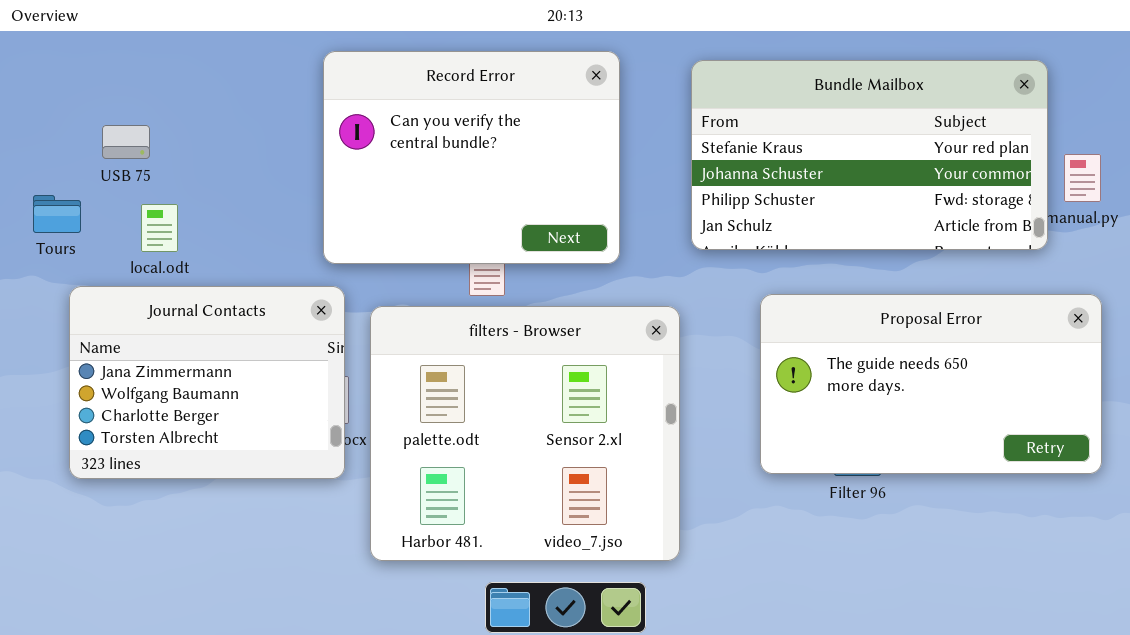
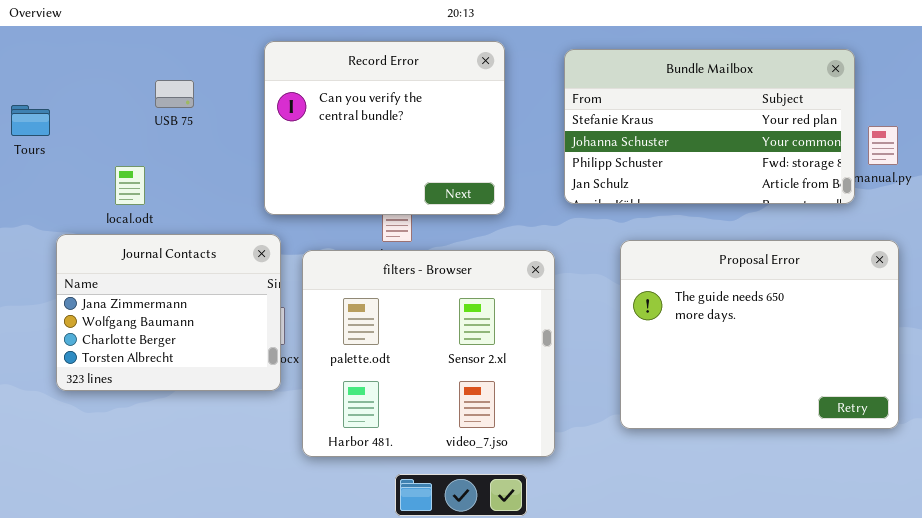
USB 75: [102,125,150,159] -> [155,80,194,108], moved
Tours: [33,195,81,233] -> [11,105,50,136], moved
Proposal Error: [760,294,1102,474] -> [620,240,899,429], resized

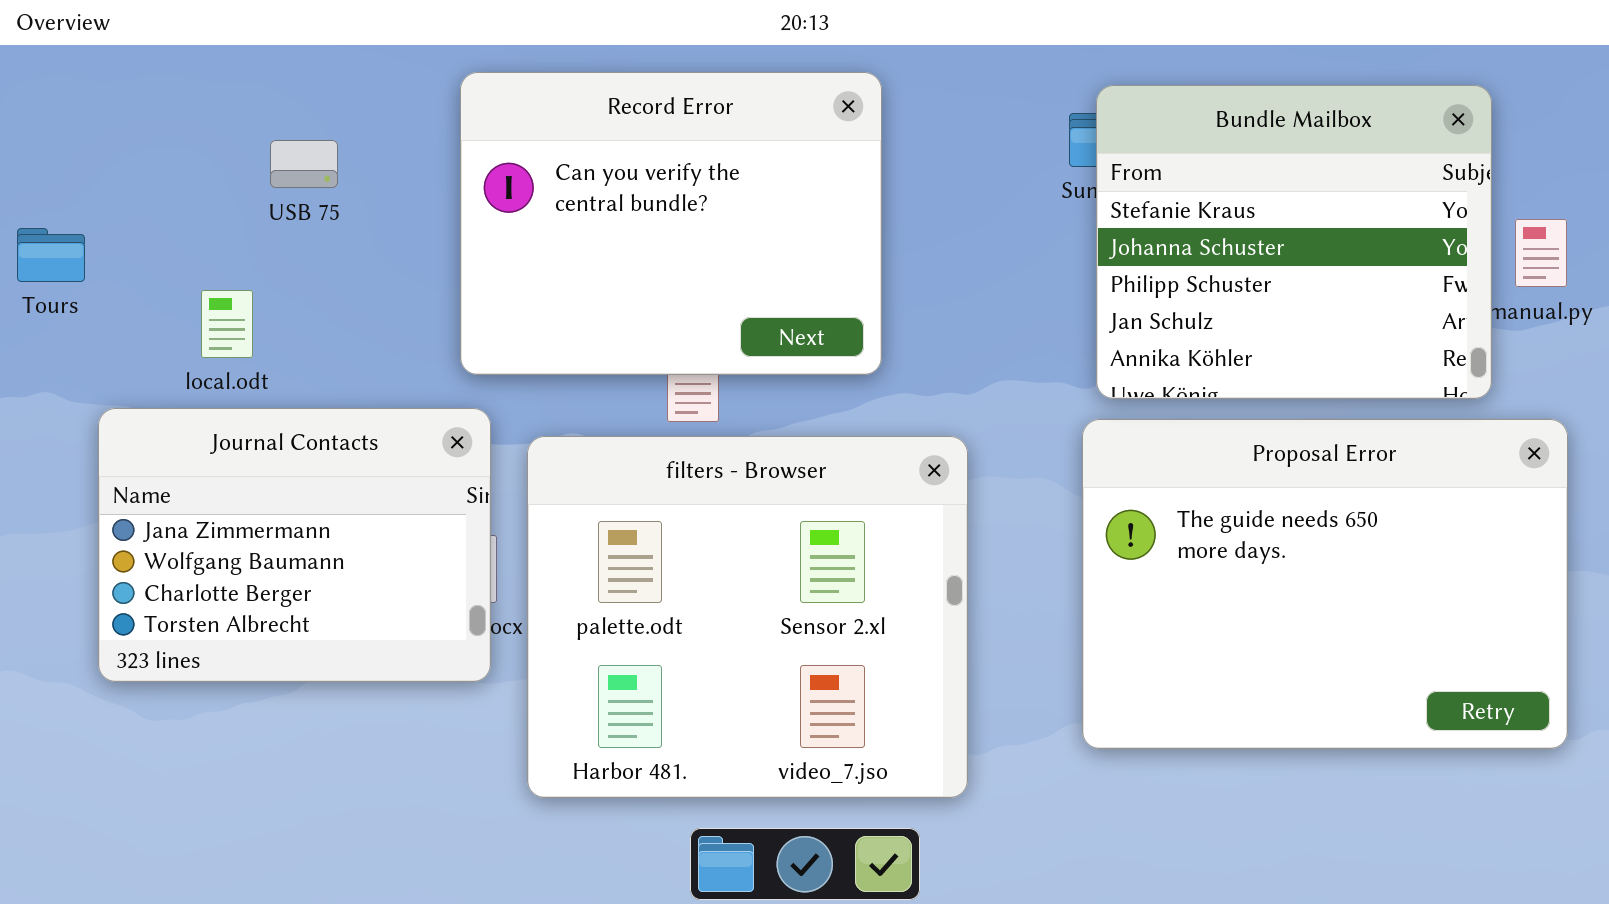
Bundle Mailbox: [564,49,855,204] -> [1096,85,1492,399], resized
Tours: [11,105,50,136] -> [17,228,85,282], moved

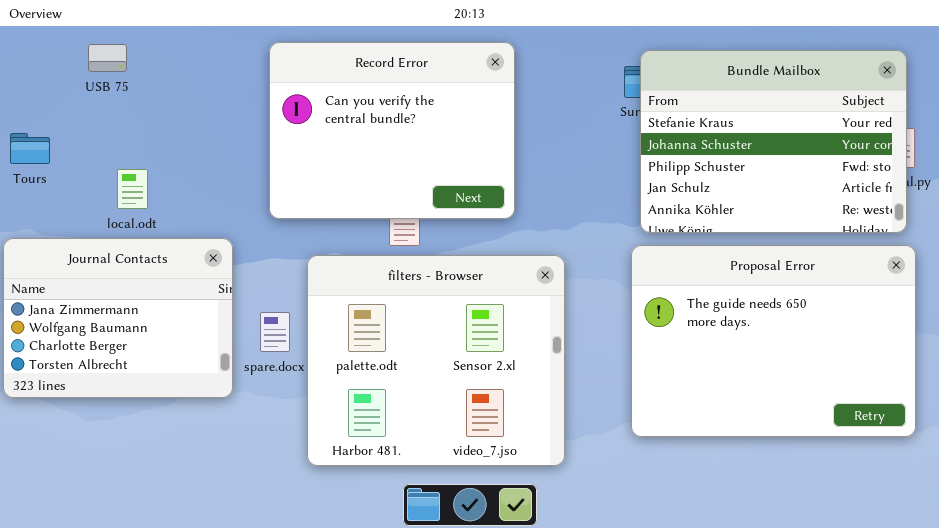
Bundle Mailbox: [1096,85,1492,399] -> [640,50,907,233], resized
USB 75: [270,140,338,188] -> [88,44,127,72], moved
Journal Contacts: [98,408,491,682] -> [3,238,233,398], moved

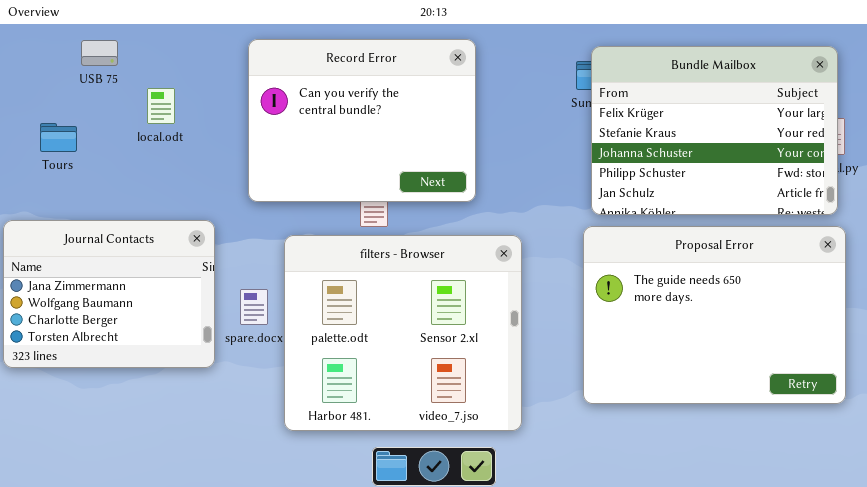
Bundle Mailbox: [640,50,907,233] -> [591,46,838,215], scrolled up 1 row
Tours: [10,133,50,164] -> [40,123,77,152], moved
local.odt: [117,169,148,209] -> [147,88,175,124], moved

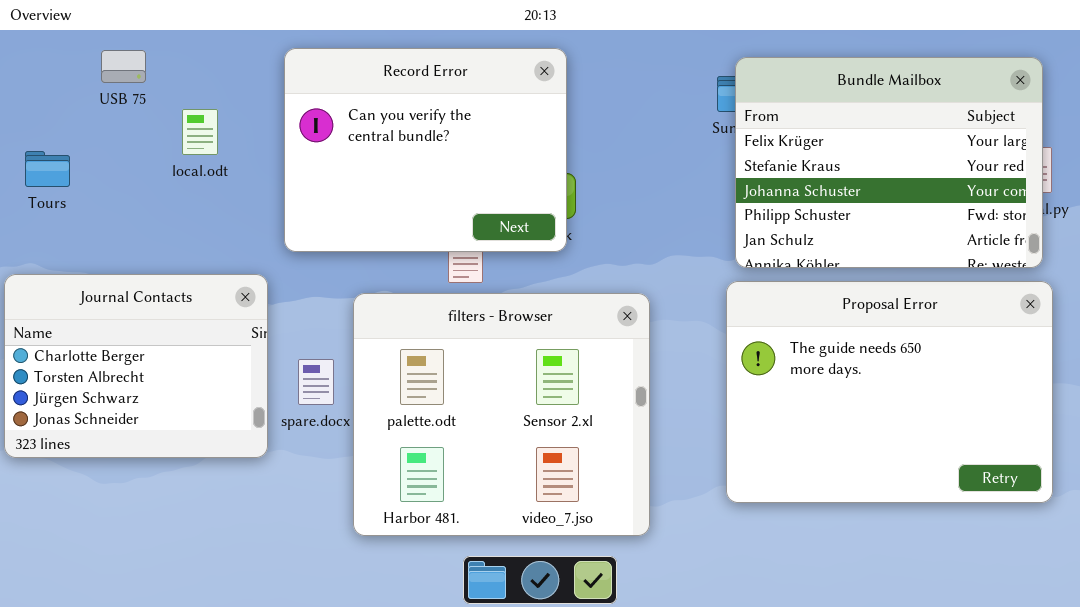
Record Error: [248,39,476,202] -> [284,48,567,252], moved
Tours: [40,123,77,152] -> [25,151,70,187], moved
Journal Contacts: [3,220,215,368] -> [4,274,268,458], scrolled down 2 rows

